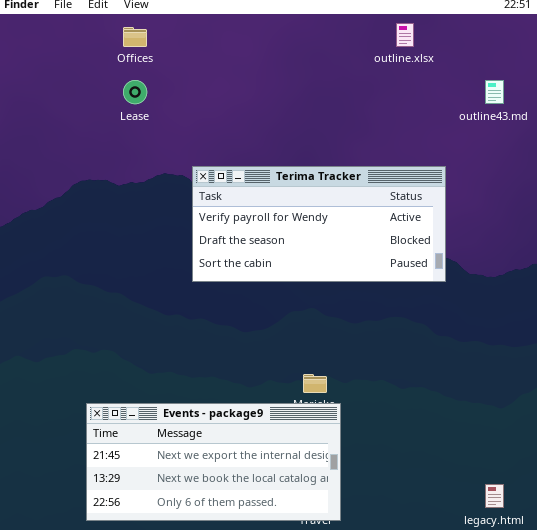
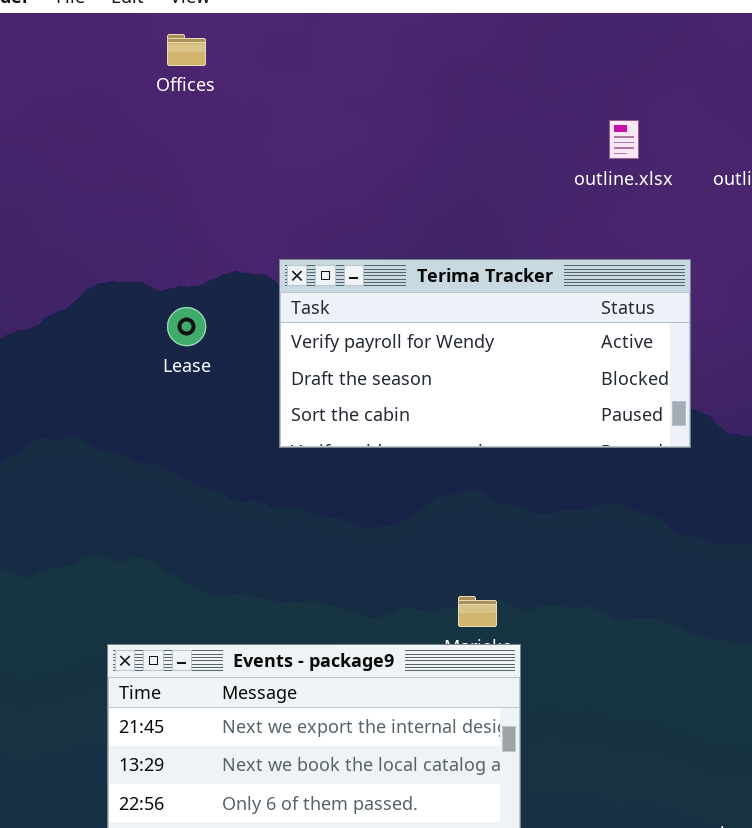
outline.xlsx: [396,23,414,47] -> [609,120,639,159], moved
Lease: [123,80,147,104] -> [167,307,206,346], moved

